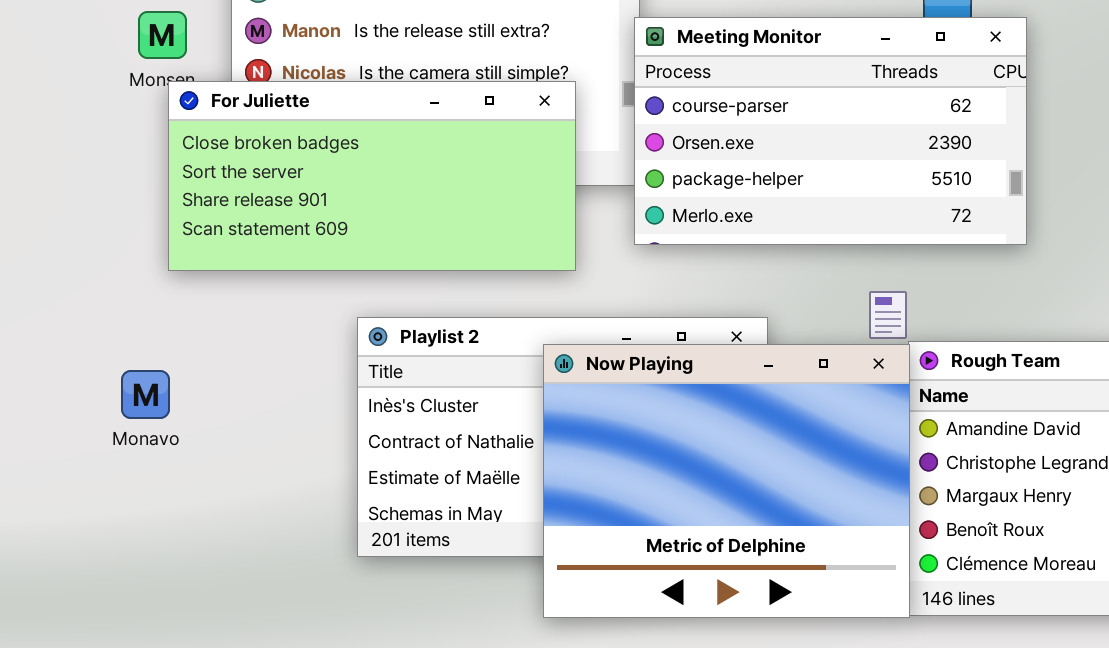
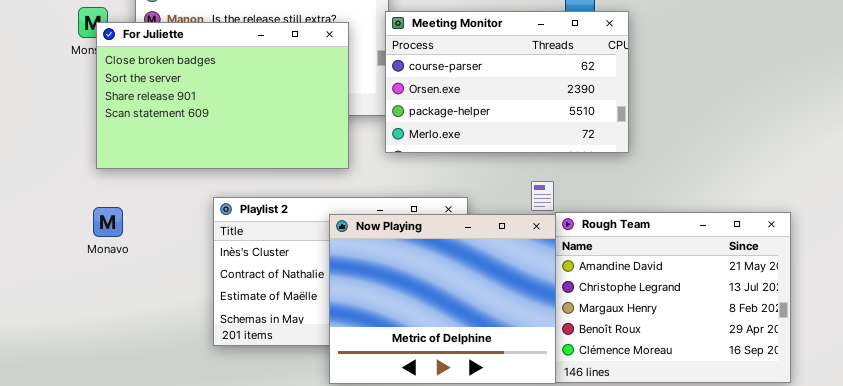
For Juliette: [168,81,576,271] -> [96,22,349,169], resized
Monavo: [121,370,170,419] -> [93,207,123,237], moved

